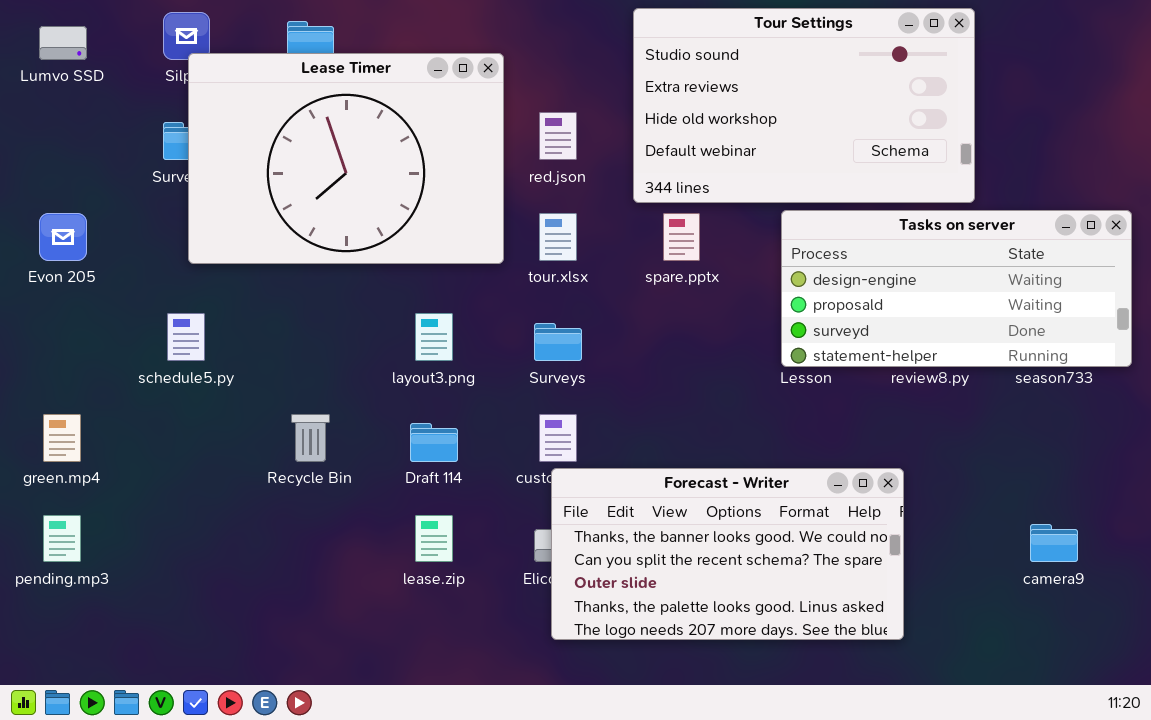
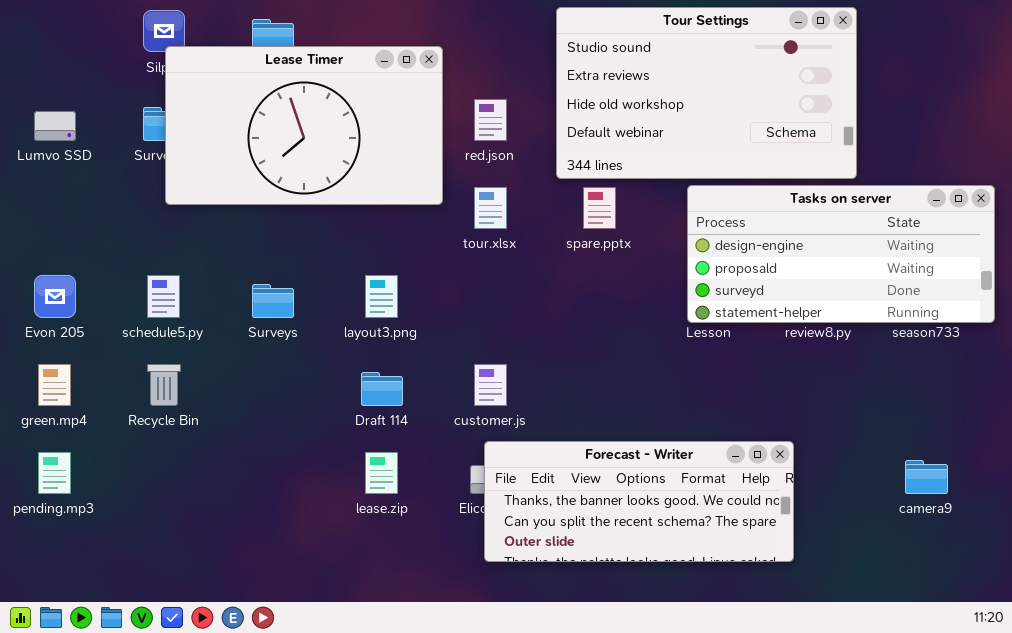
Lumvo SSD: [39,26,87,60] -> [34,111,76,141], moved
Lease Timer: [188,53,504,264] -> [165,46,443,205], resized
Evon 205: [39,213,87,261] -> [34,275,76,318], moved
Surveys: [534,323,582,361] -> [252,284,294,318], moved
Recycle Bin: [291,414,330,462] -> [147,364,181,406], moved
Forecast - Writer: [551,468,904,640] -> [484,441,794,562], resized

